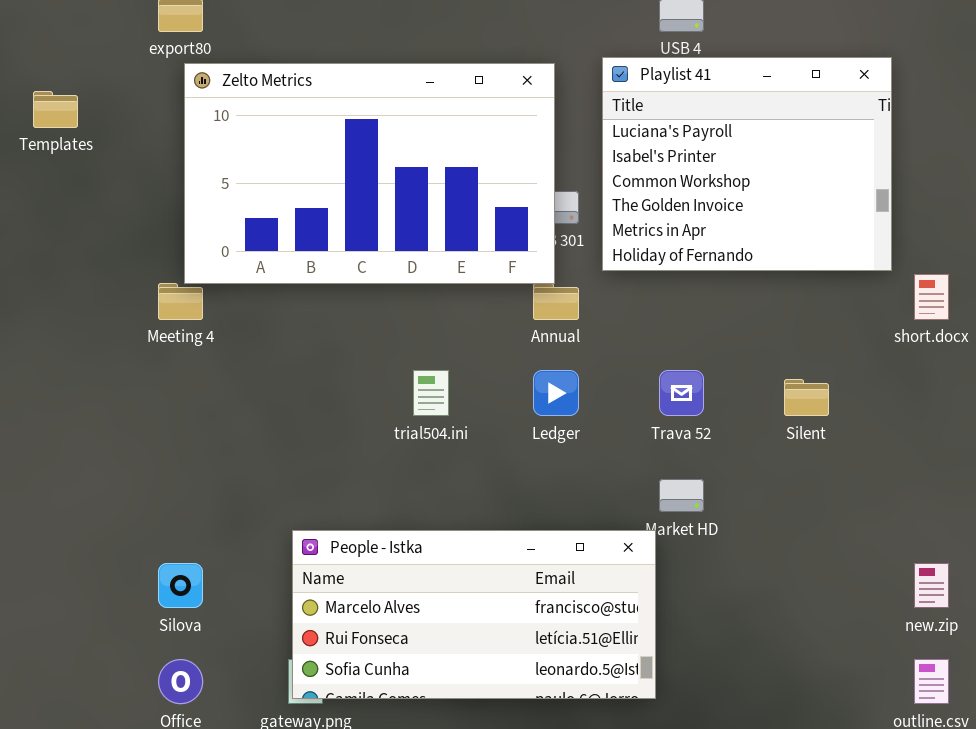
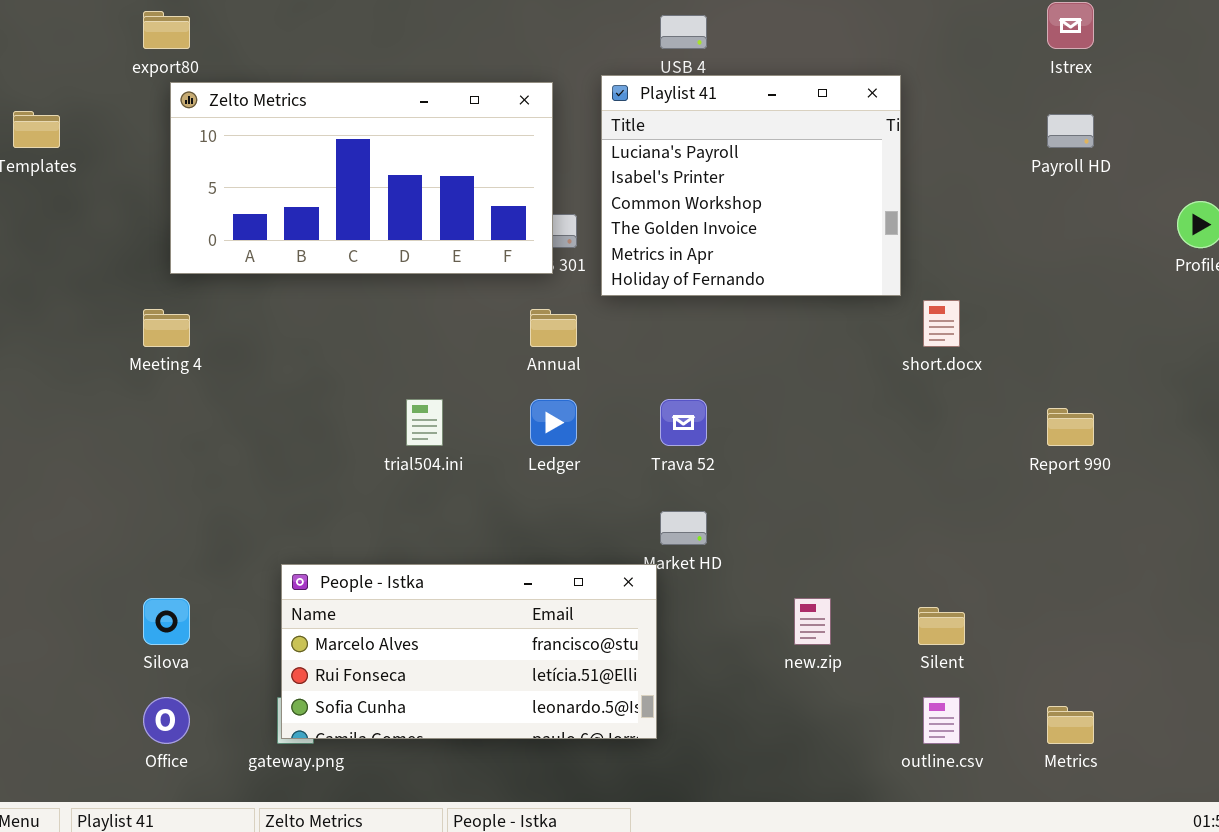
Zelto Metrics: [184,63,555,284] -> [170,82,553,274], resized
Silent: [784,379,829,416] -> [918,607,965,645], moved
new.zip: [914,563,949,608] -> [794,598,831,645], moved

